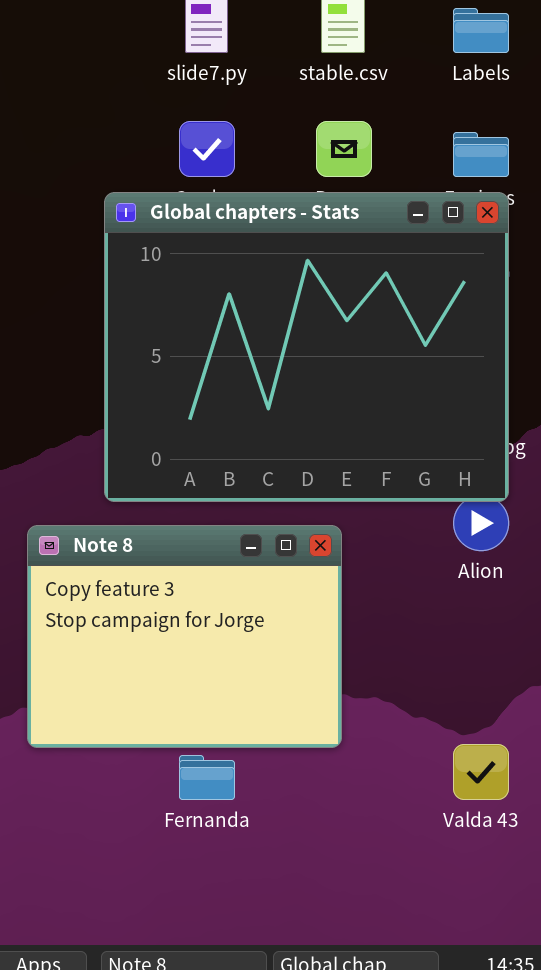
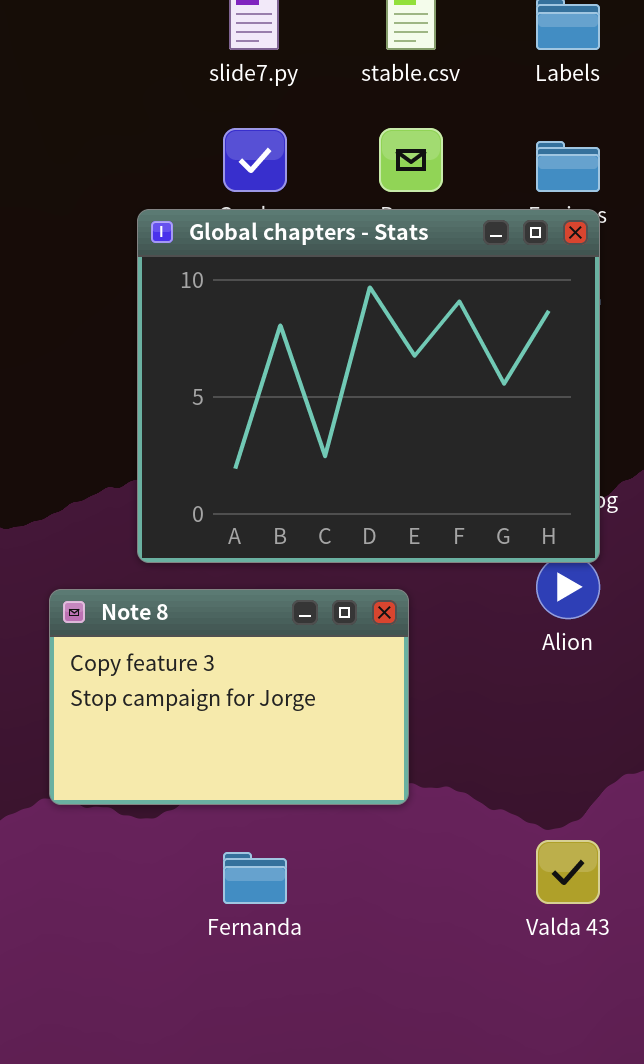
Note 8: [27,525,342,748] -> [49,589,409,805], resized

